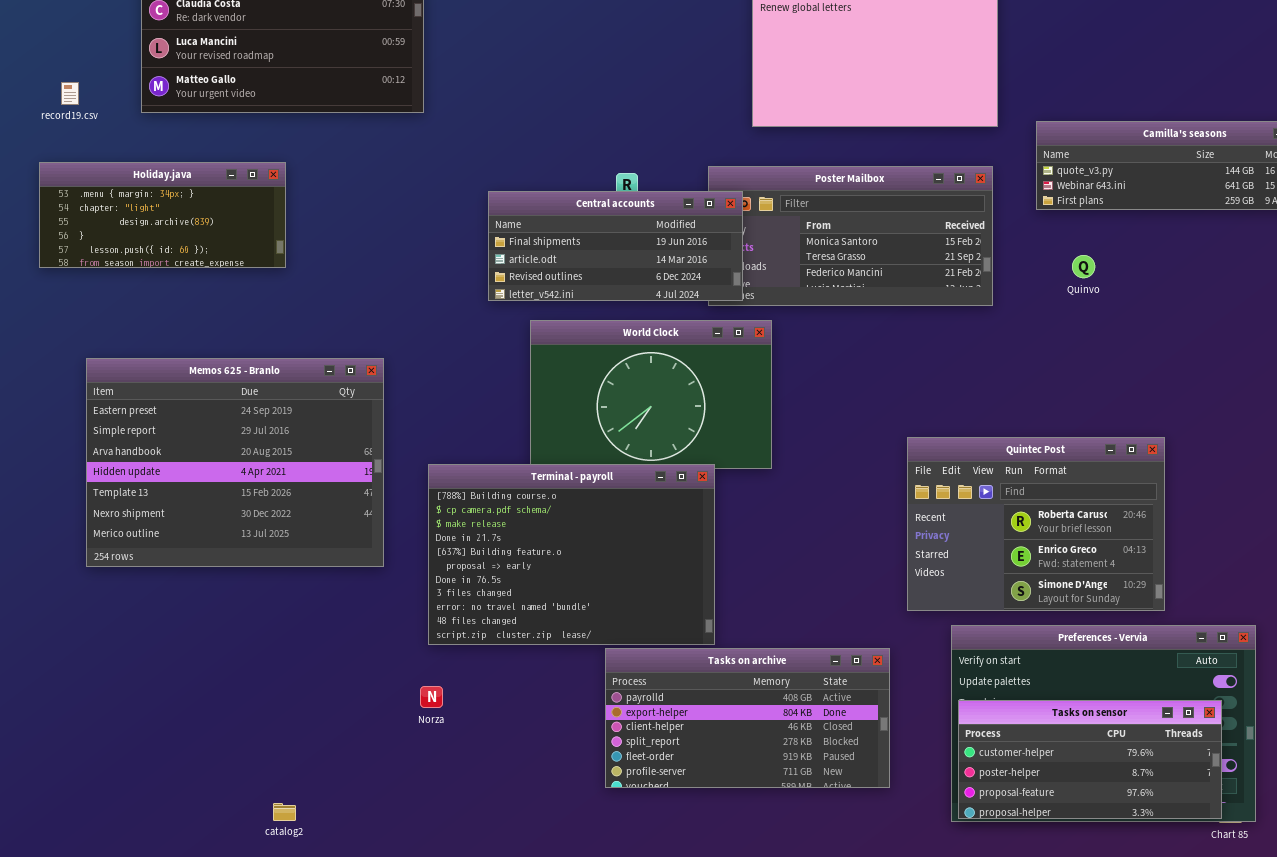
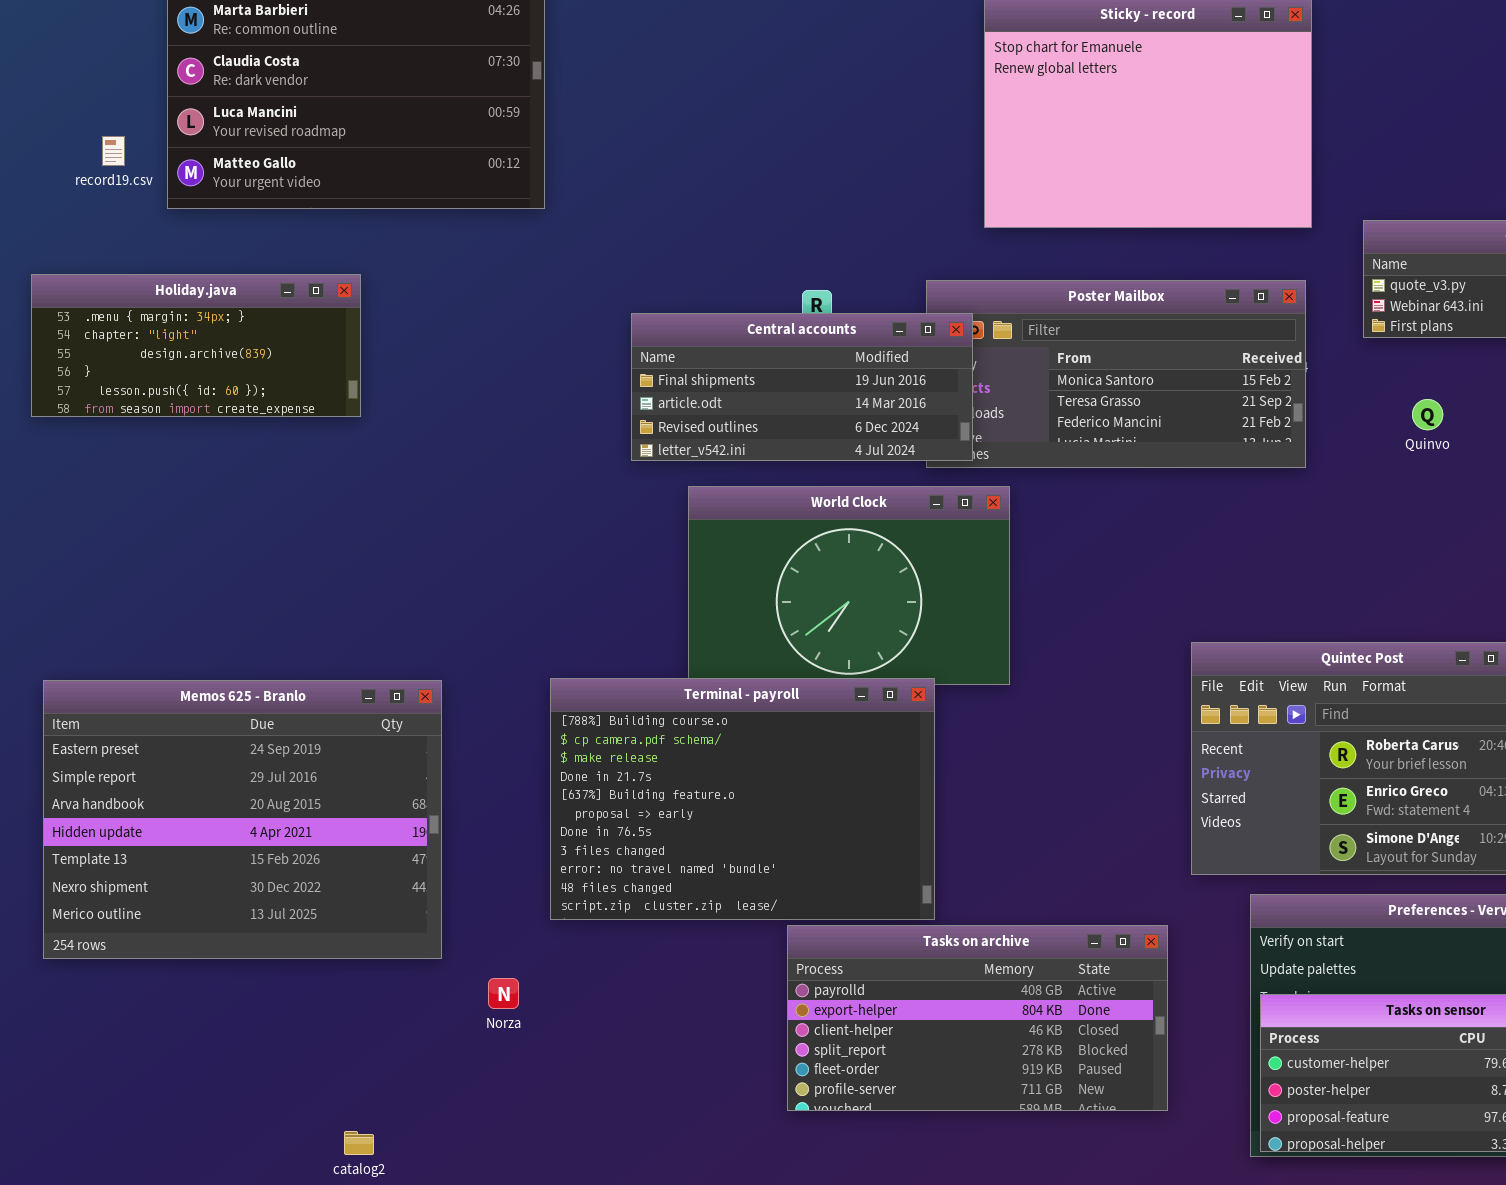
record19.csv: [61,82,79,105] -> [102,136,125,166], moved
Memos 625 - Branlo: [86,358,384,567] -> [43,680,442,959], moved
Norza: [420,686,443,708] -> [488,978,519,1009], moved

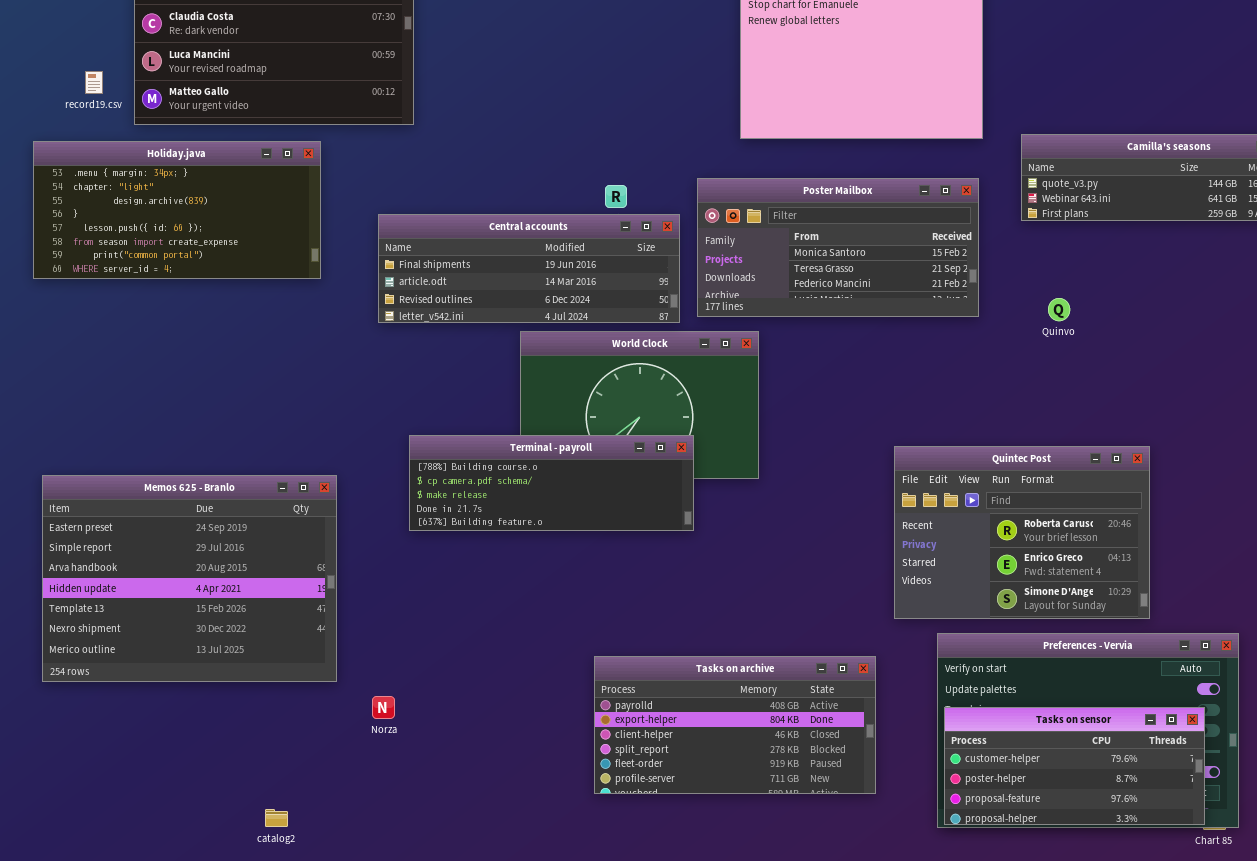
Holiday.java: [31,274,361,417] -> [33,141,321,279], resized
Central accounts: [631,313,973,461] -> [378,214,680,323], moved, resized
Quinvo: [1412,399,1443,430] -> [1048,298,1070,321], moved
Terminal - payroll: [550,678,935,920] -> [409,435,694,531], moved, resized

